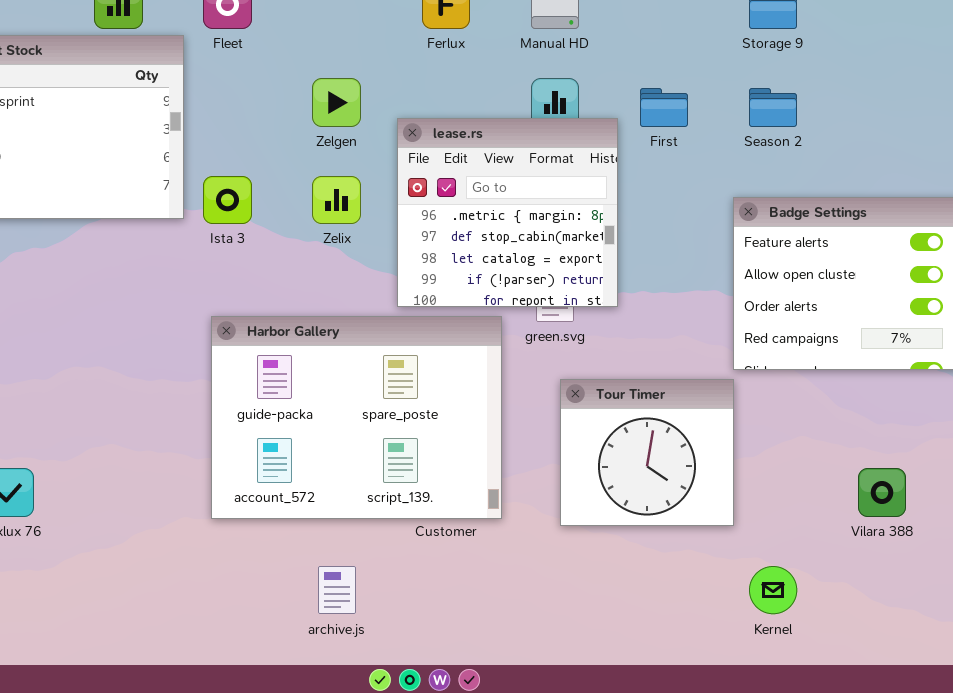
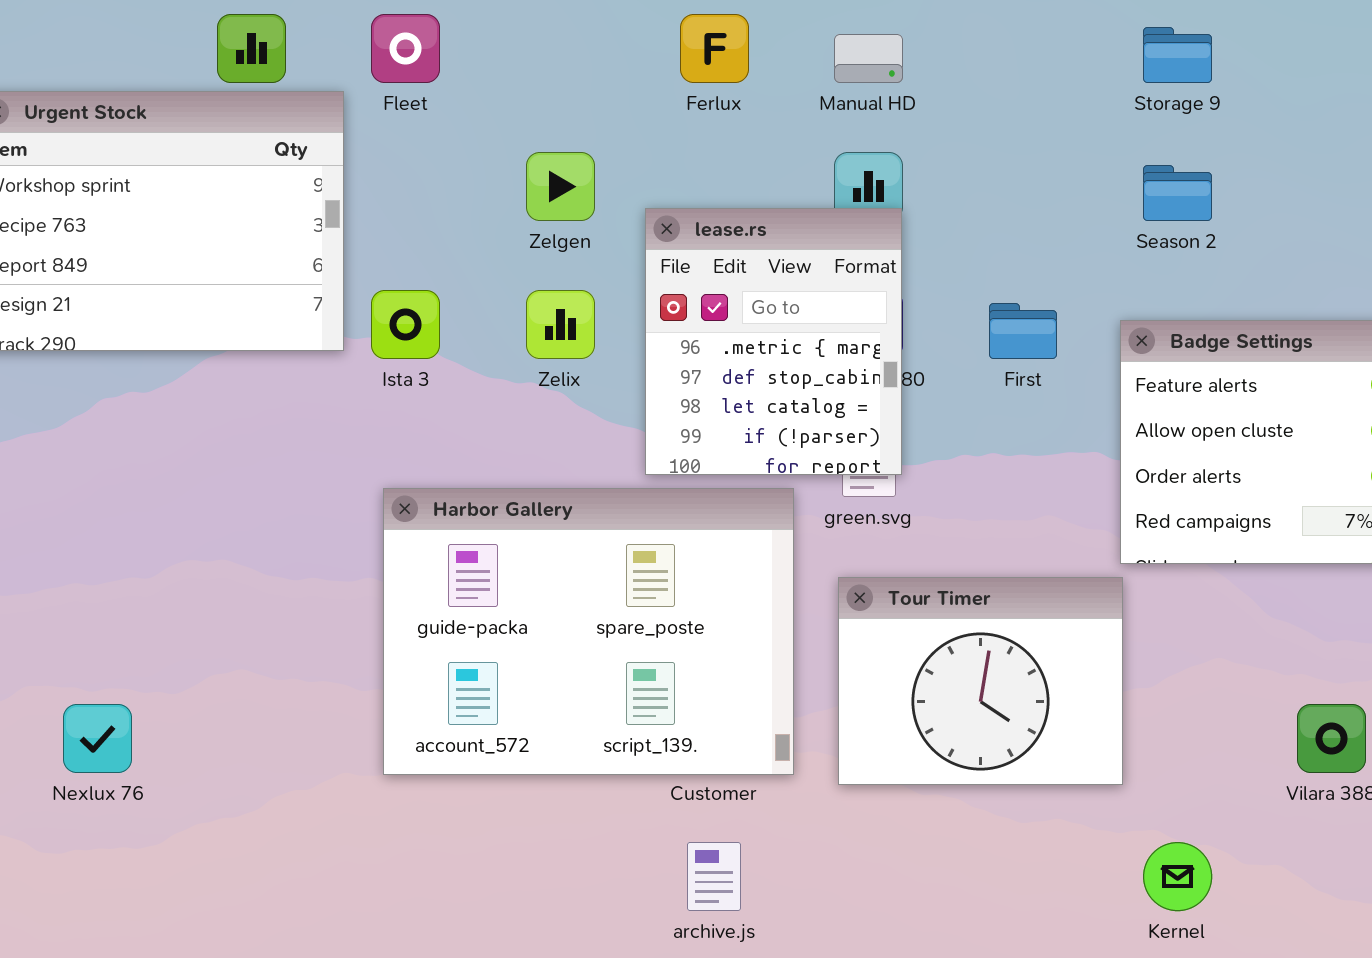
First: [640,88,688,127] -> [989,303,1057,359], moved
lease.rs: [397,118,618,307] -> [645,208,902,475], resized
Tour Timer: [560,379,734,526] -> [838,577,1123,785], resized
archive.js: [318,566,356,614] -> [687,842,741,911], moved

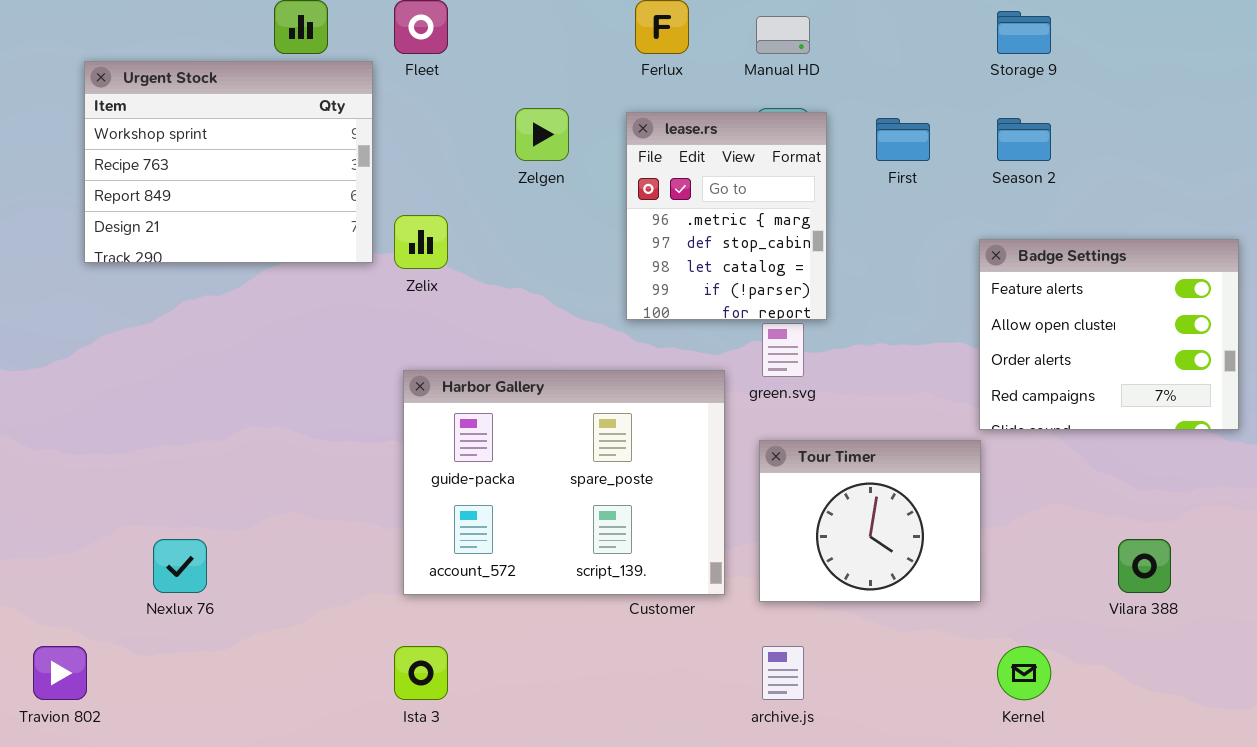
lease.rs: [645,208,902,475] -> [626,112,827,320], moved
Ista 3: [371,290,440,359] -> [394,646,448,700], moved
Zelix: [526,290,595,359] -> [394,215,448,269], moved
First: [989,303,1057,359] -> [876,118,930,161], moved
archive.js: [687,842,741,911] -> [762,646,804,700], moved

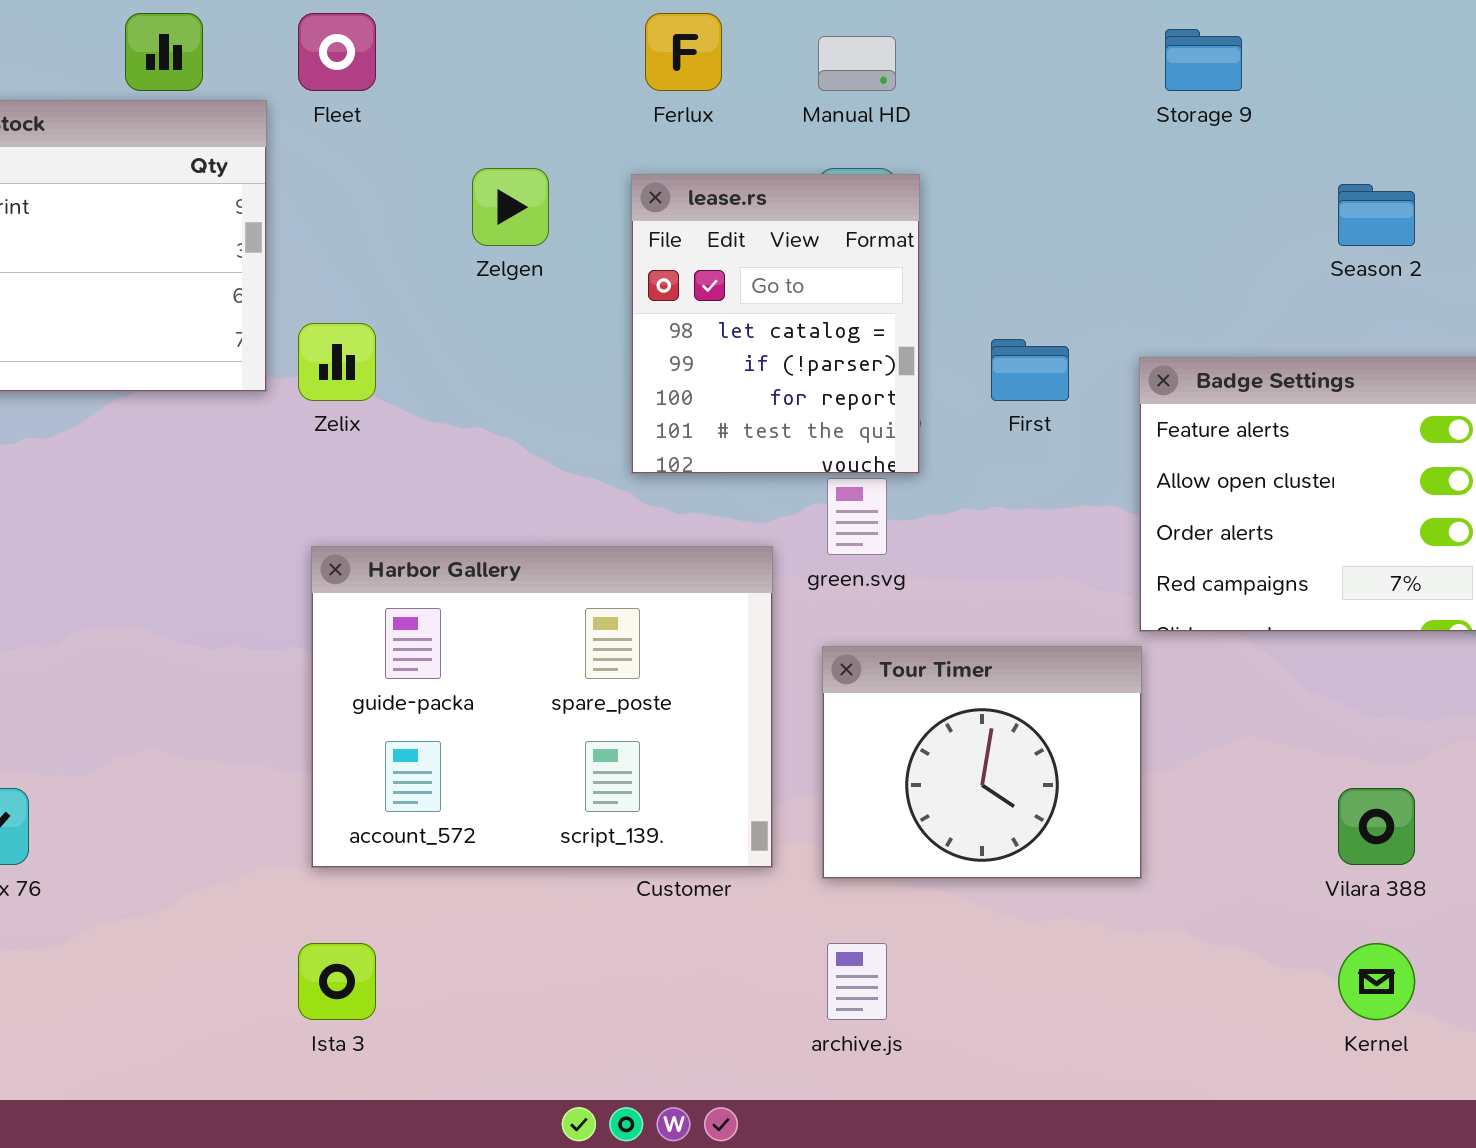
lease.rs: [626,112,827,320] -> [631,174,920,474], scrolled down 2 rows
First: [876,118,930,161] -> [991,339,1069,401], moved
Season 2: [997,118,1051,161] -> [1338,184,1415,246], moved
Kernel: [997,646,1051,700] -> [1338,943,1415,1020], moved

